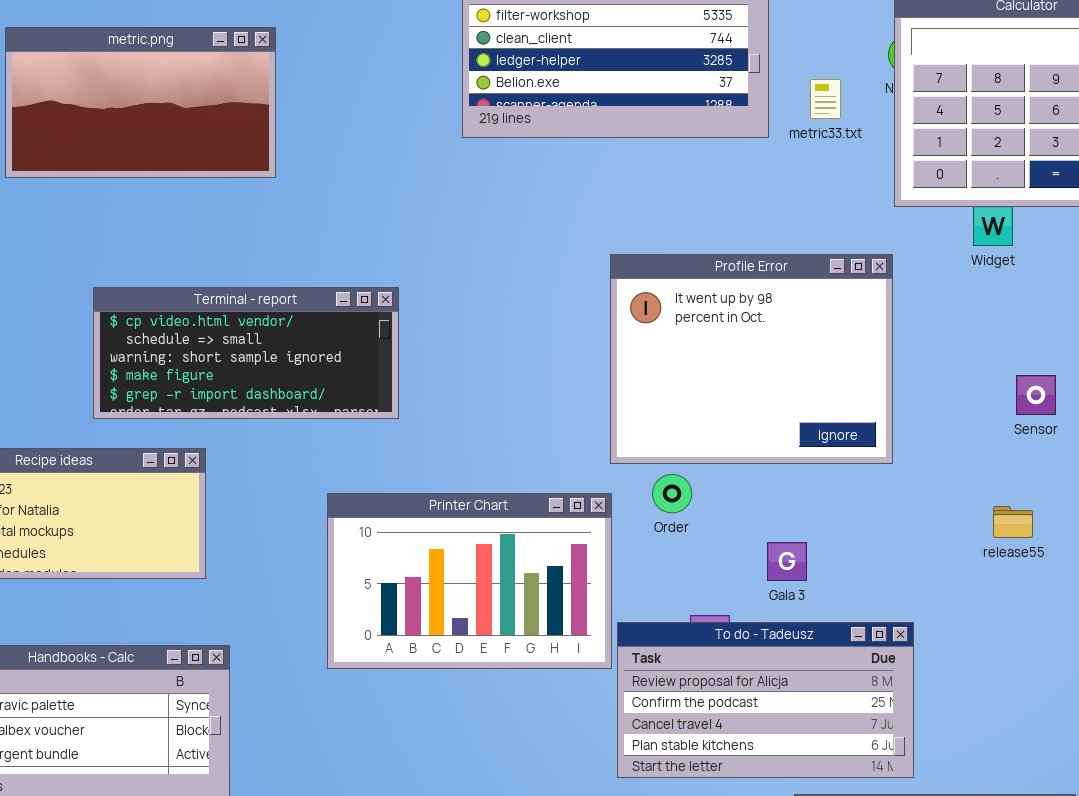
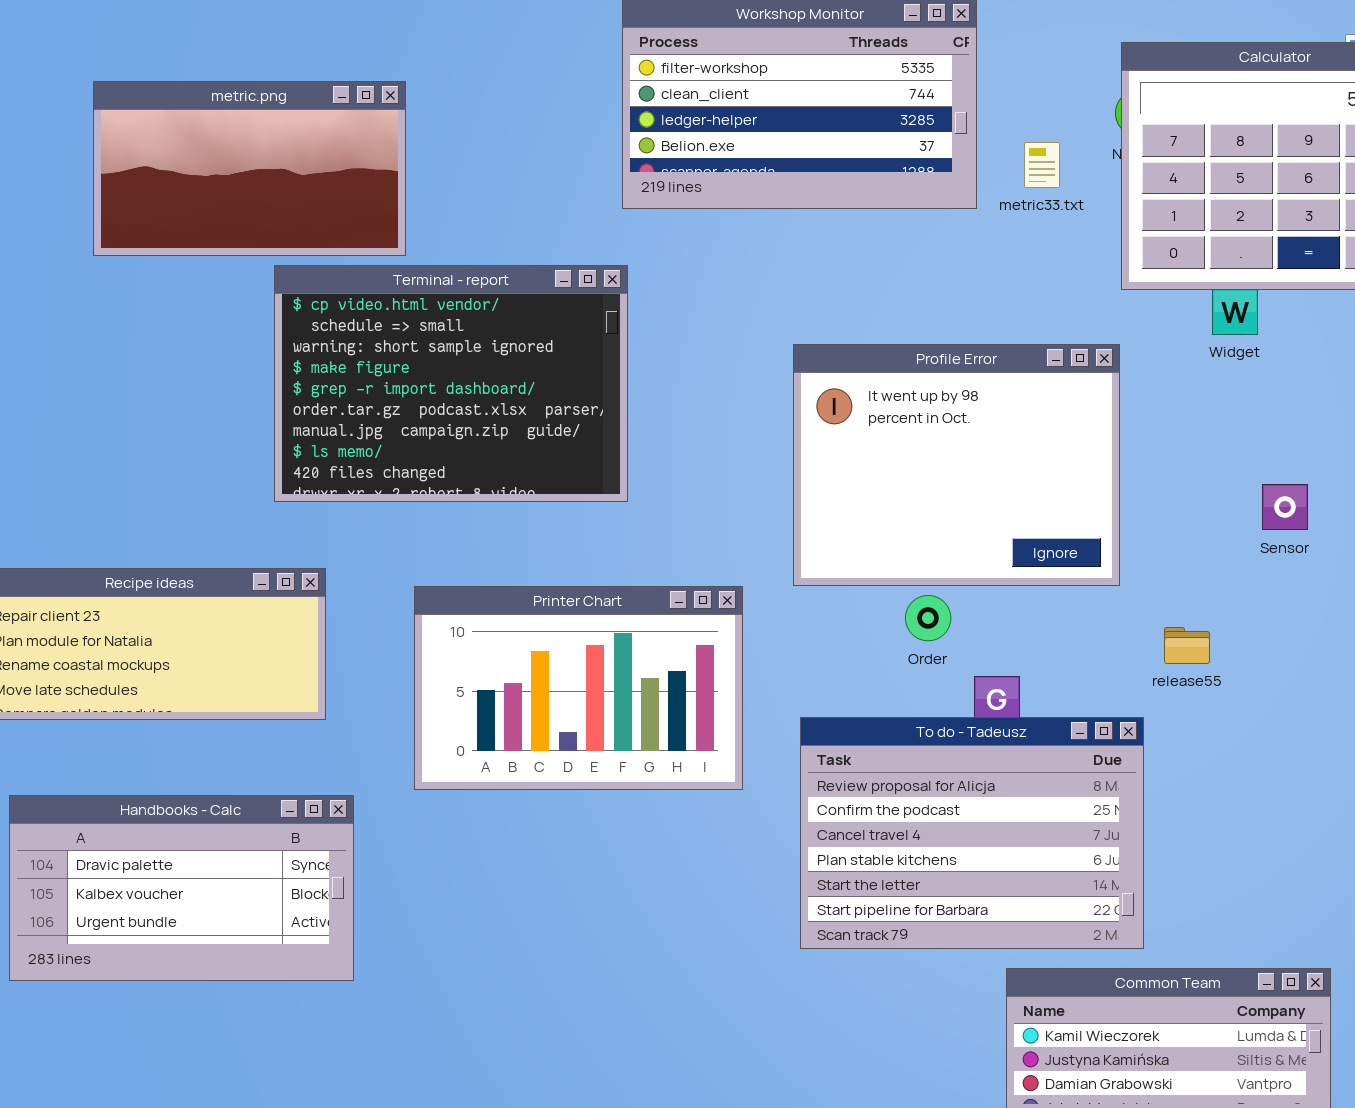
Terminal - report: [93,287,399,419] -> [274,265,628,502], moved, resized
Order: [652,474,692,513] -> [905,595,951,641], moved
Printer Chart: [327,493,612,669] -> [414,586,743,790], moved
release55: [993,506,1033,538] -> [1164,627,1210,664], moved
To do - Tadeusz: [617,622,914,778] -> [800,717,1144,949], resized

